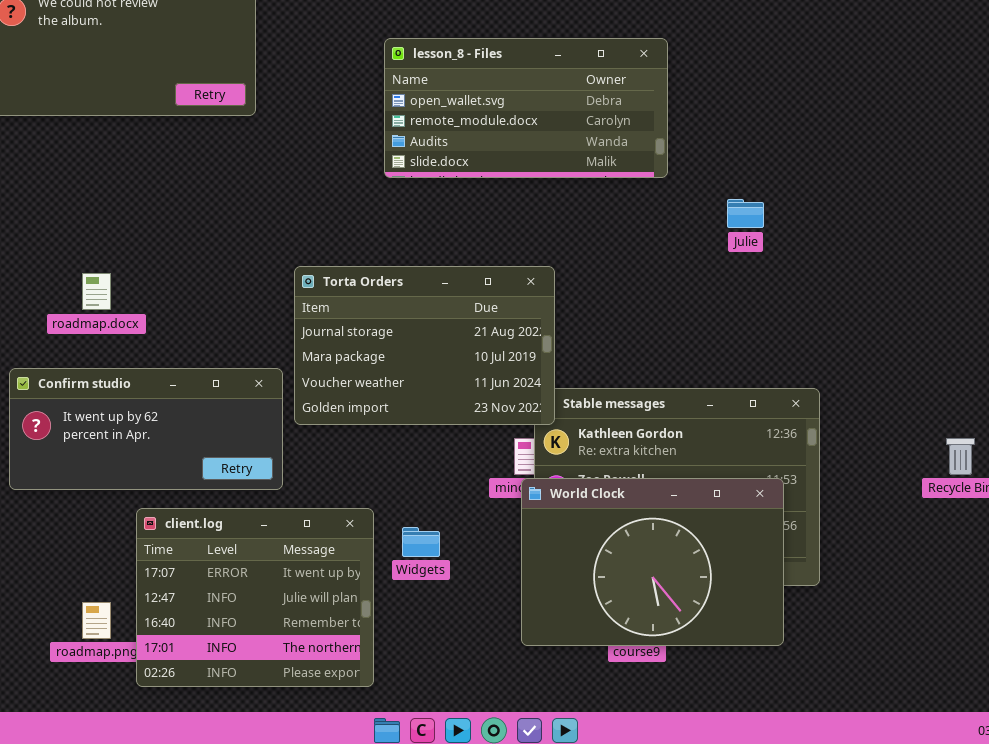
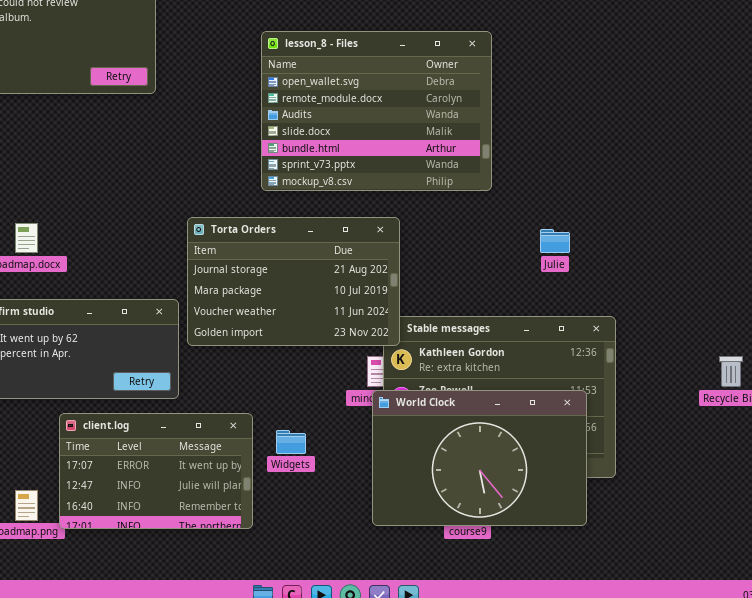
lesson_8 - Files: [384,38,668,178] -> [261,31,492,191], resized
Julie: [727,199,764,228] -> [540,229,570,253], moved
client.log: [136,508,374,687] -> [59,413,253,529], resized

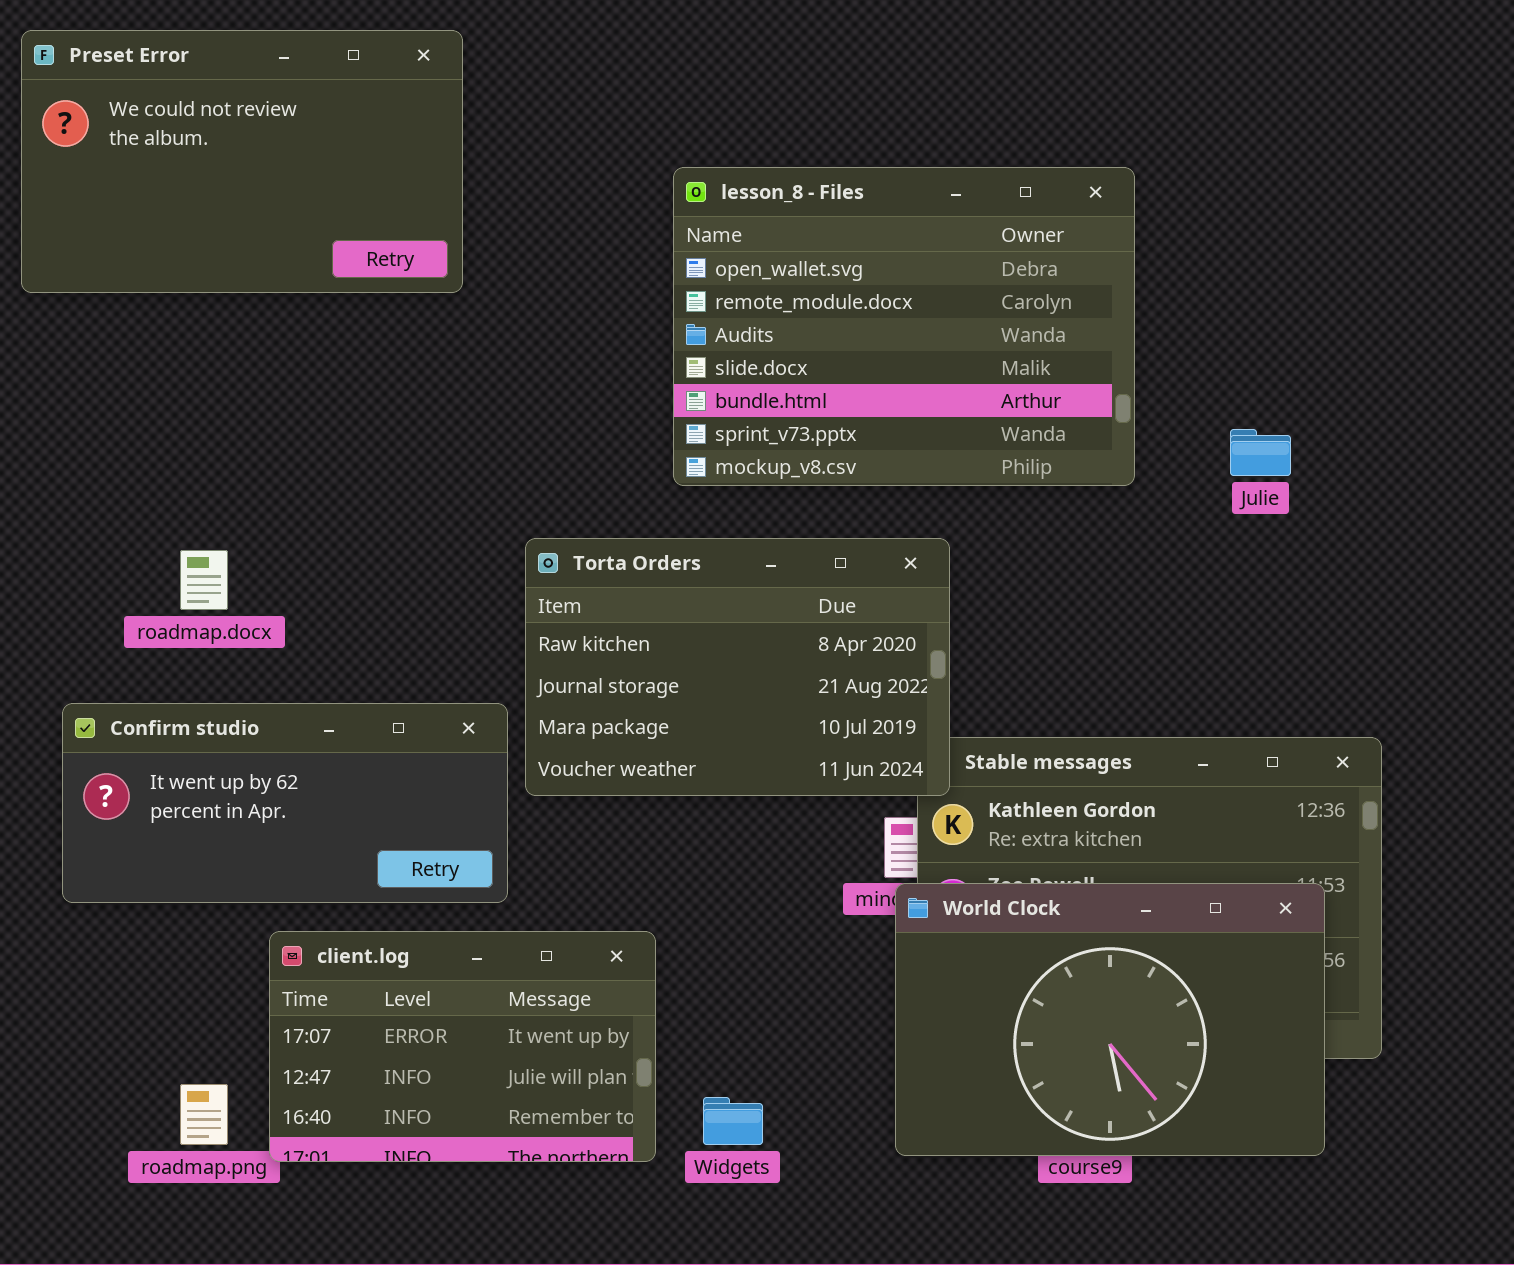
Torta Orders: [187,217,400,346] -> [525,538,950,796], scrolled up 1 row
Julie: [540,229,570,253] -> [1230,429,1291,476], moved
Widgets: [276,430,306,454] -> [703,1097,763,1145], moved

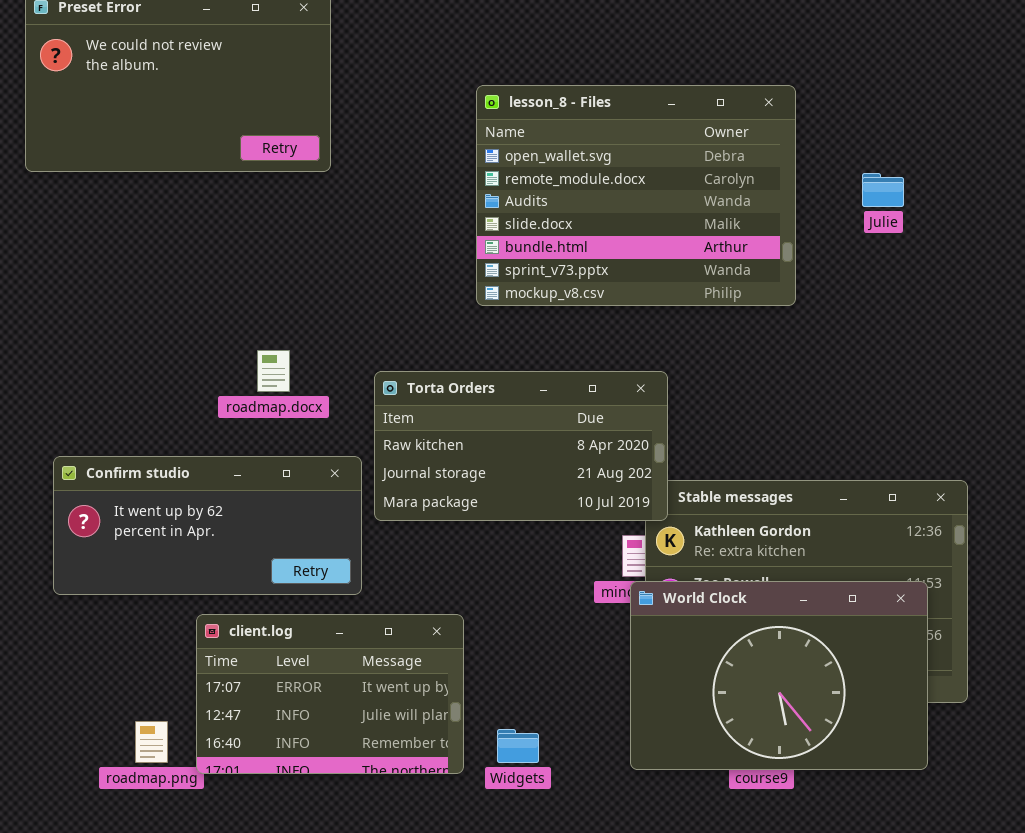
Julie: [1230,429,1291,476] -> [862,173,904,207], moved
Torta Orders: [525,538,950,796] -> [374,371,668,521], resized
roadmap.docx: [180,550,228,610] -> [257,350,290,392], moved

